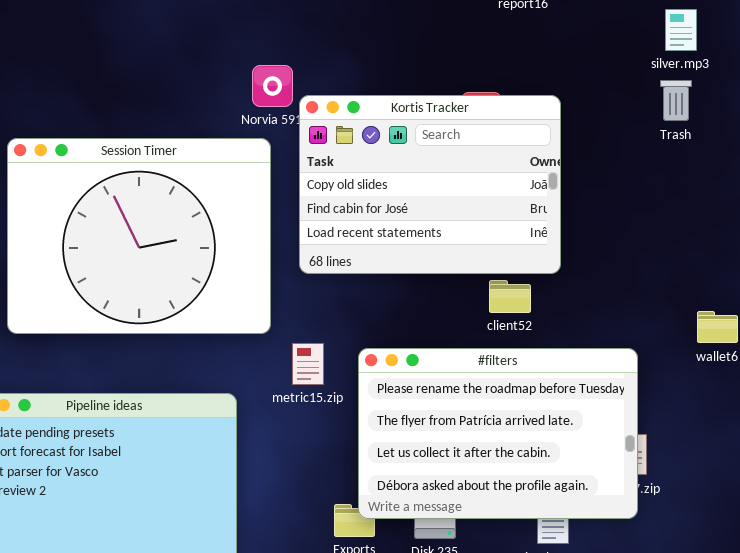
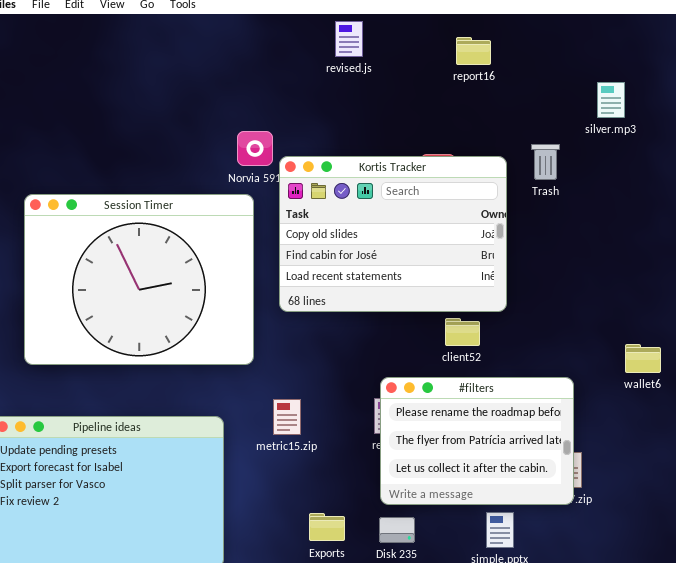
Trash: [660,80,692,121] -> [531,144,560,180], moved
metric15.zip: [292,343,324,385] -> [273,399,301,435], moved
#filters: [358,348,638,519] -> [380,377,574,505], resized

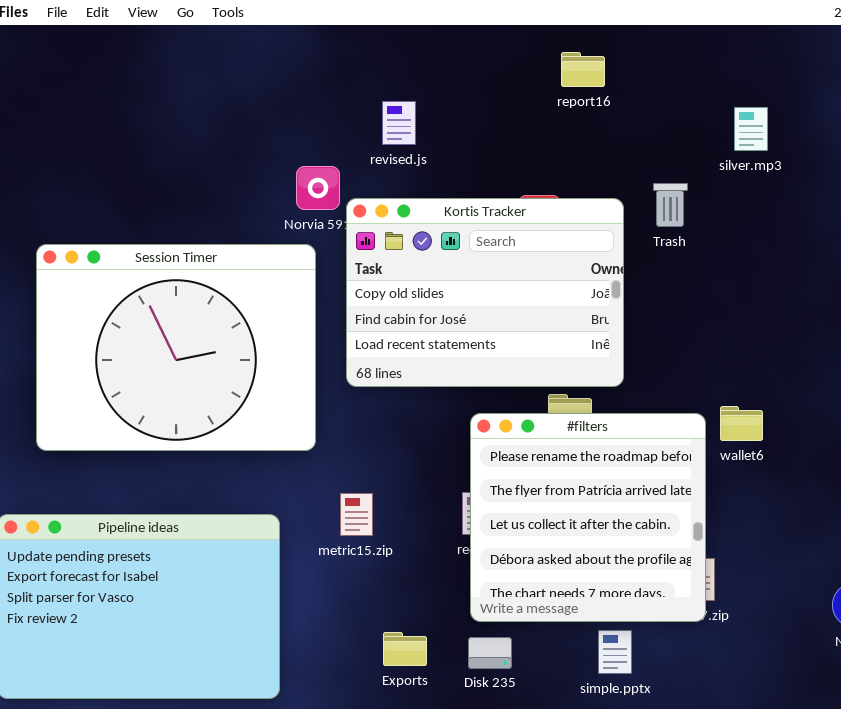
revised.js: [335,21,363,57] -> [382,101,416,145], moved
wallet6: [625,344,661,373] -> [720,406,763,441], moved
#filters: [380,377,574,505] -> [470,413,706,622], resized

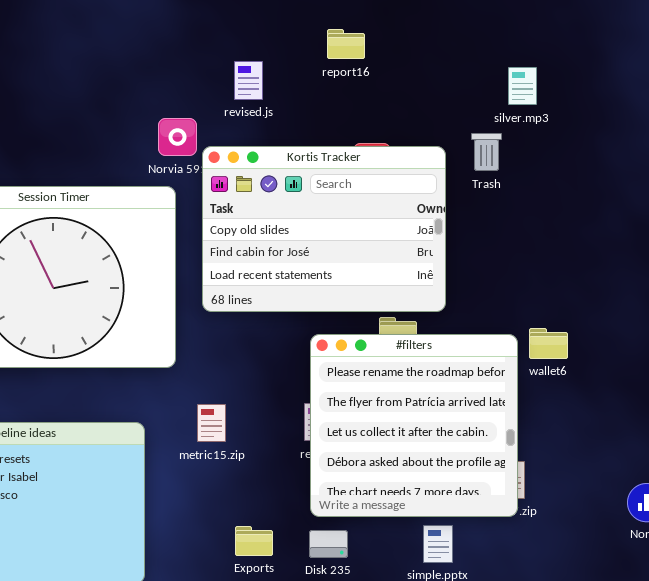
report16: [561,52,605,87] -> [327,29,365,59], moved
silver.mp3: [734,107,768,151] -> [508,67,537,105], moved

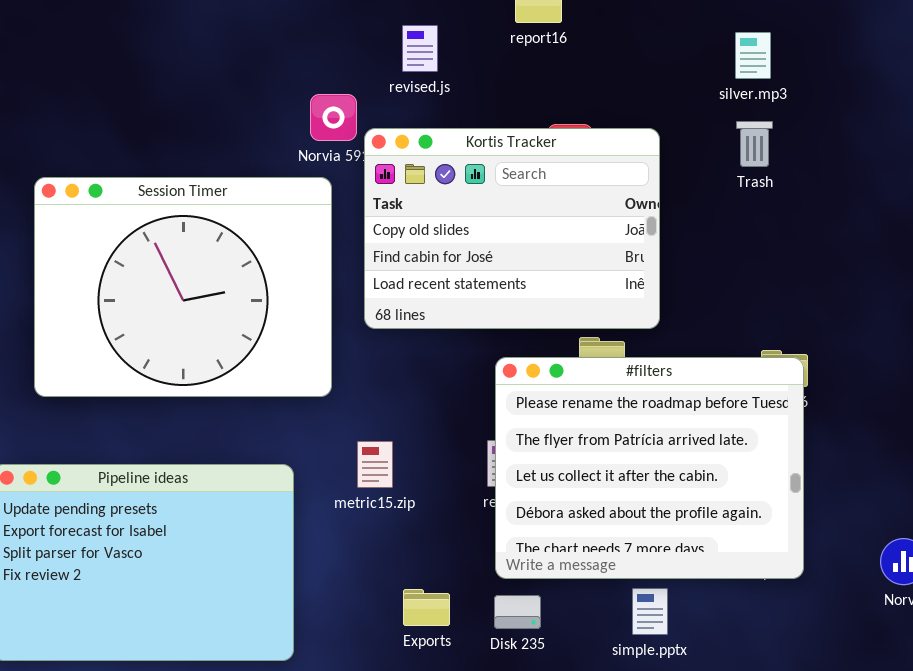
Trash: [471,133,502,171] -> [736,121,773,167], moved
#filters: [310,334,518,517] -> [495,357,804,579], resized

